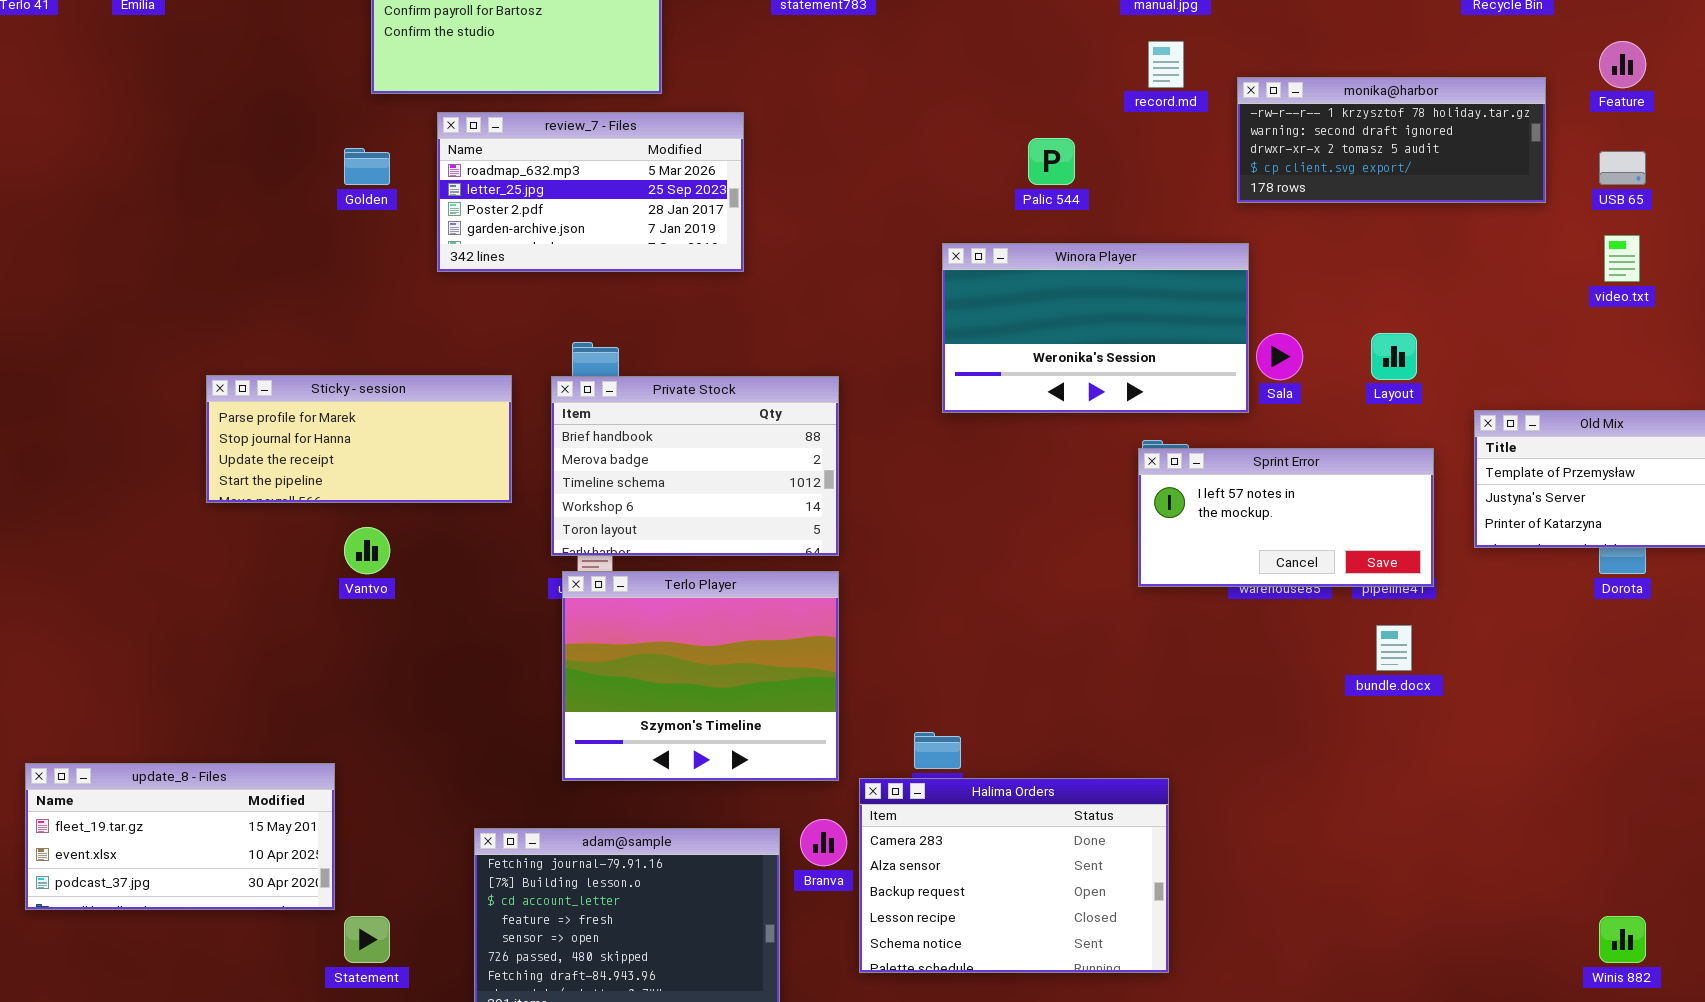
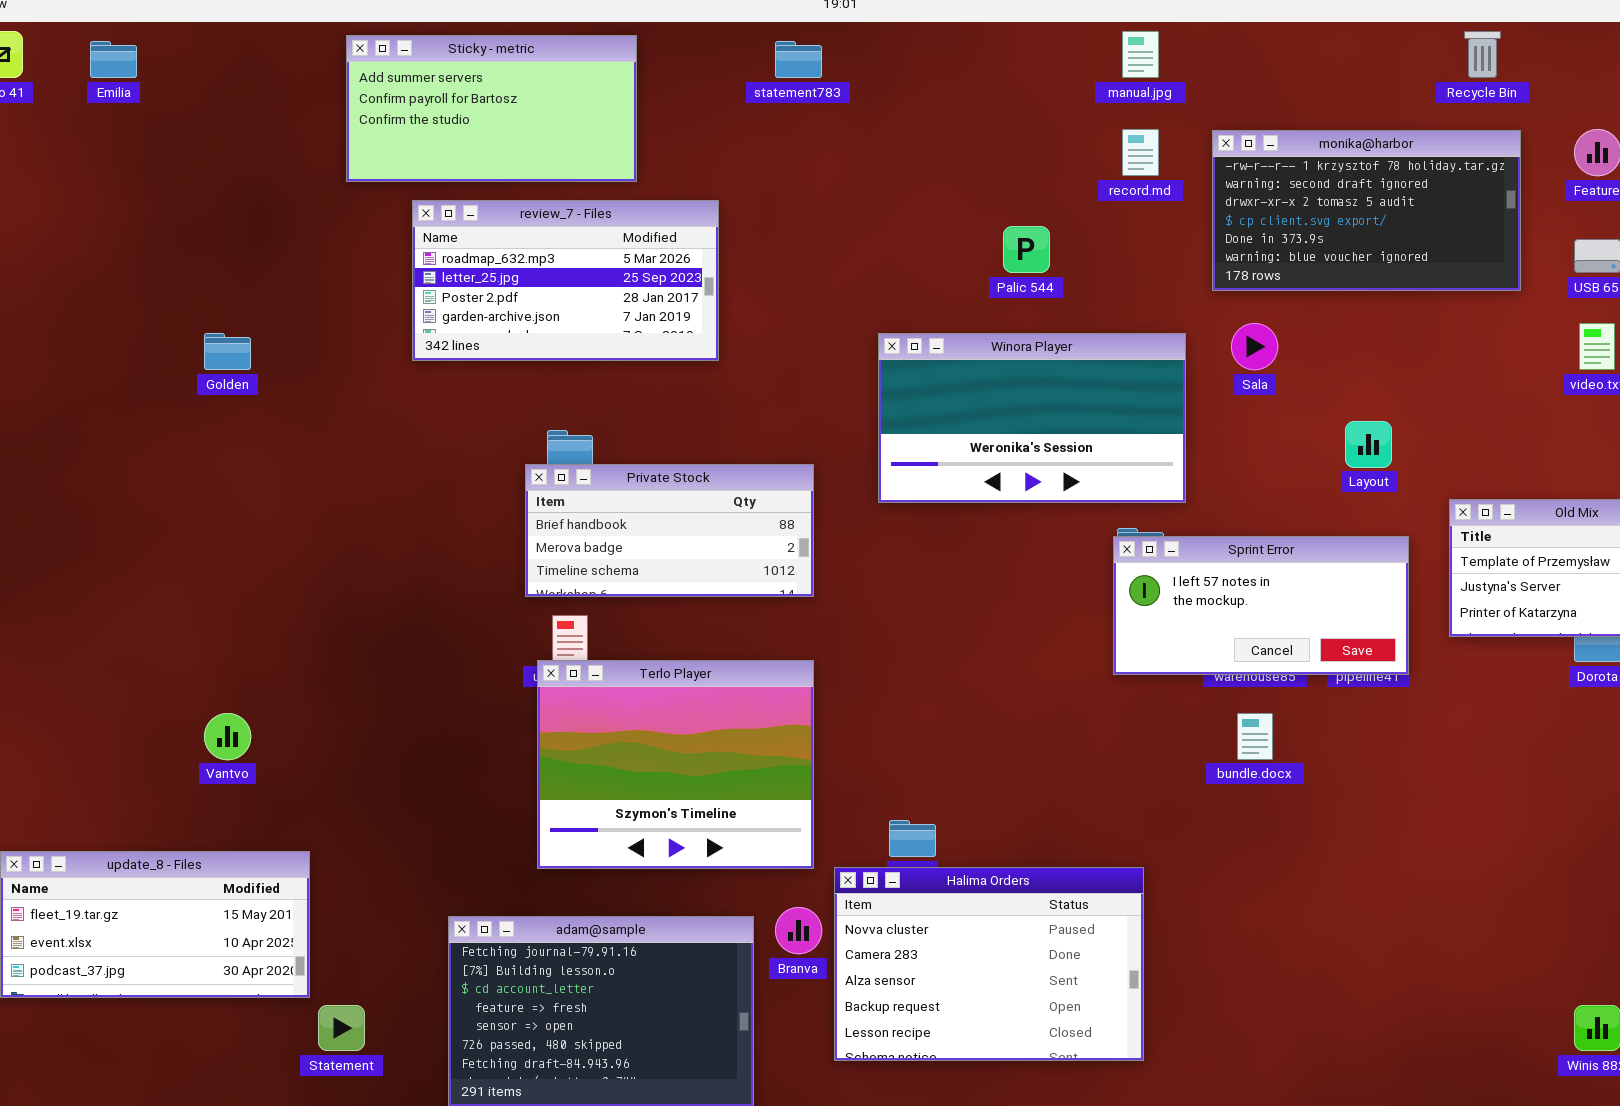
monika@harbor: [1237,77,1546,203] -> [1212,130,1521,291], resized
Golden: [344,148,390,185] -> [204,333,251,370], moved
Winora Player: [942,243,1249,413] -> [878,333,1186,503], moved
Sala: [1256,333,1303,380] -> [1231,323,1278,370], moved
Sticky - session: [206,375,512,503] -> none, closed
Private Stock: [551,376,839,556] -> [525,464,814,597], resized
Vantvo: [344,527,390,574] -> [204,713,251,760], moved
bundle.docx: [1376,625,1412,671] -> [1237,713,1273,760], moved
Halima Orders: [859,778,1169,973] -> [834,867,1144,1061], scrolled up 1 row

